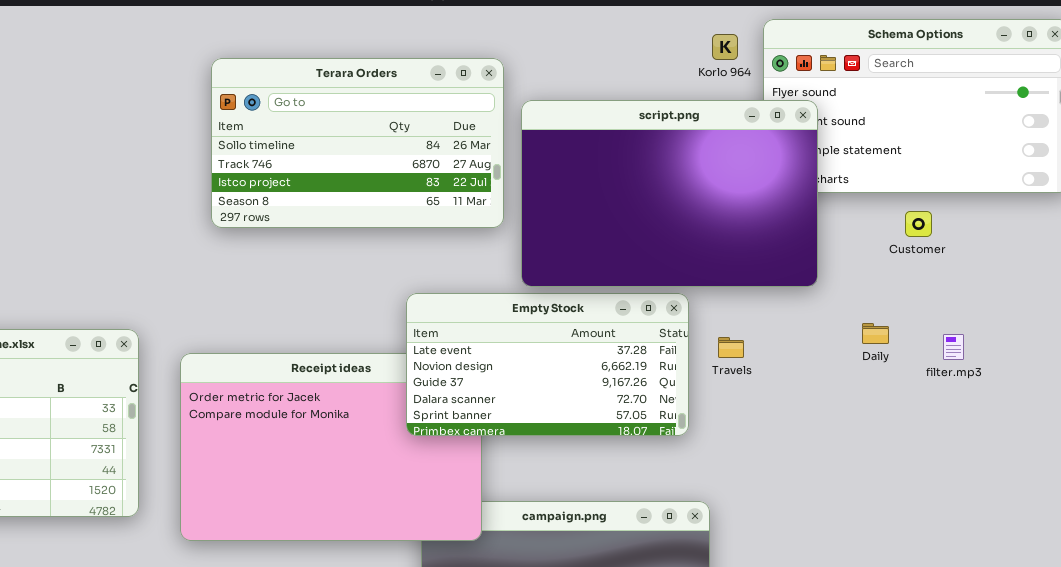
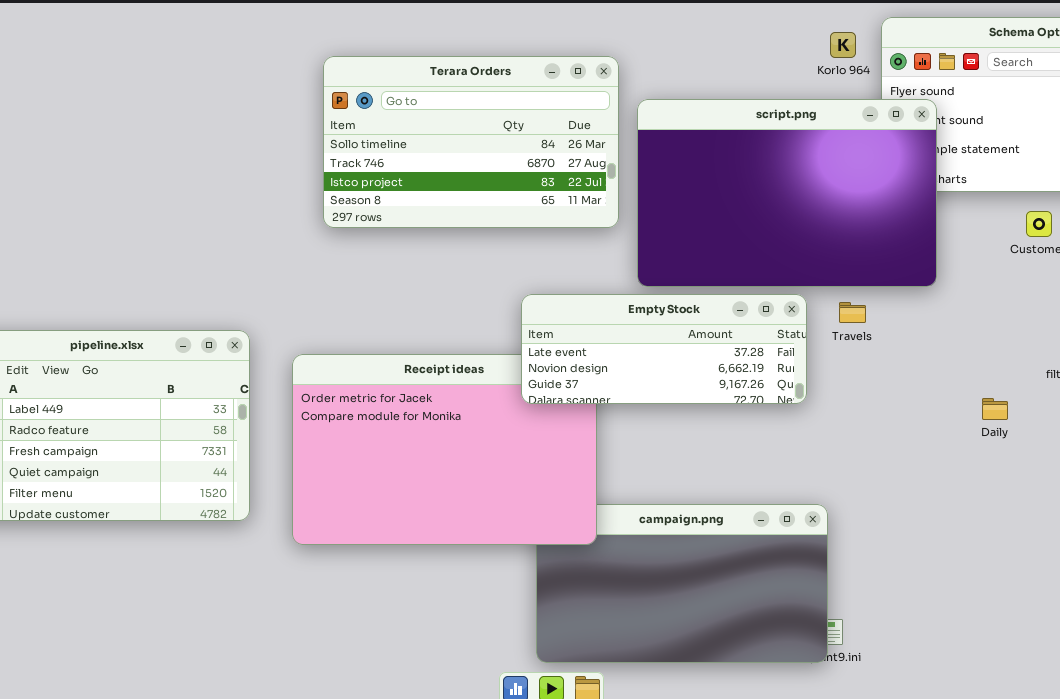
Empty Stock: [406,293,689,436] -> [521,294,807,404], resized
Daily: [862,323,889,344] -> [982,398,1008,420], moved
Travels: [718,337,744,358] -> [839,302,866,323], moved

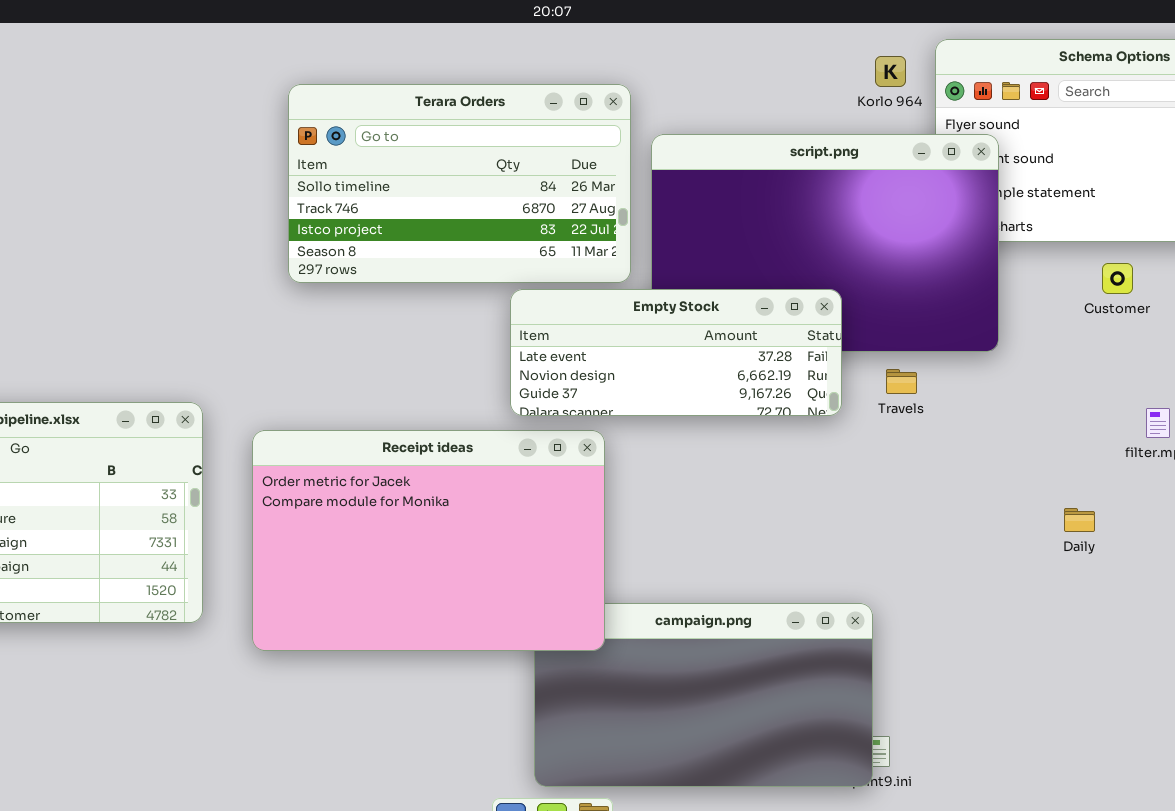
Empty Stock: [521,294,807,404] -> [510,289,842,416], moved
Daily: [982,398,1008,420] -> [1064,508,1095,532], moved

